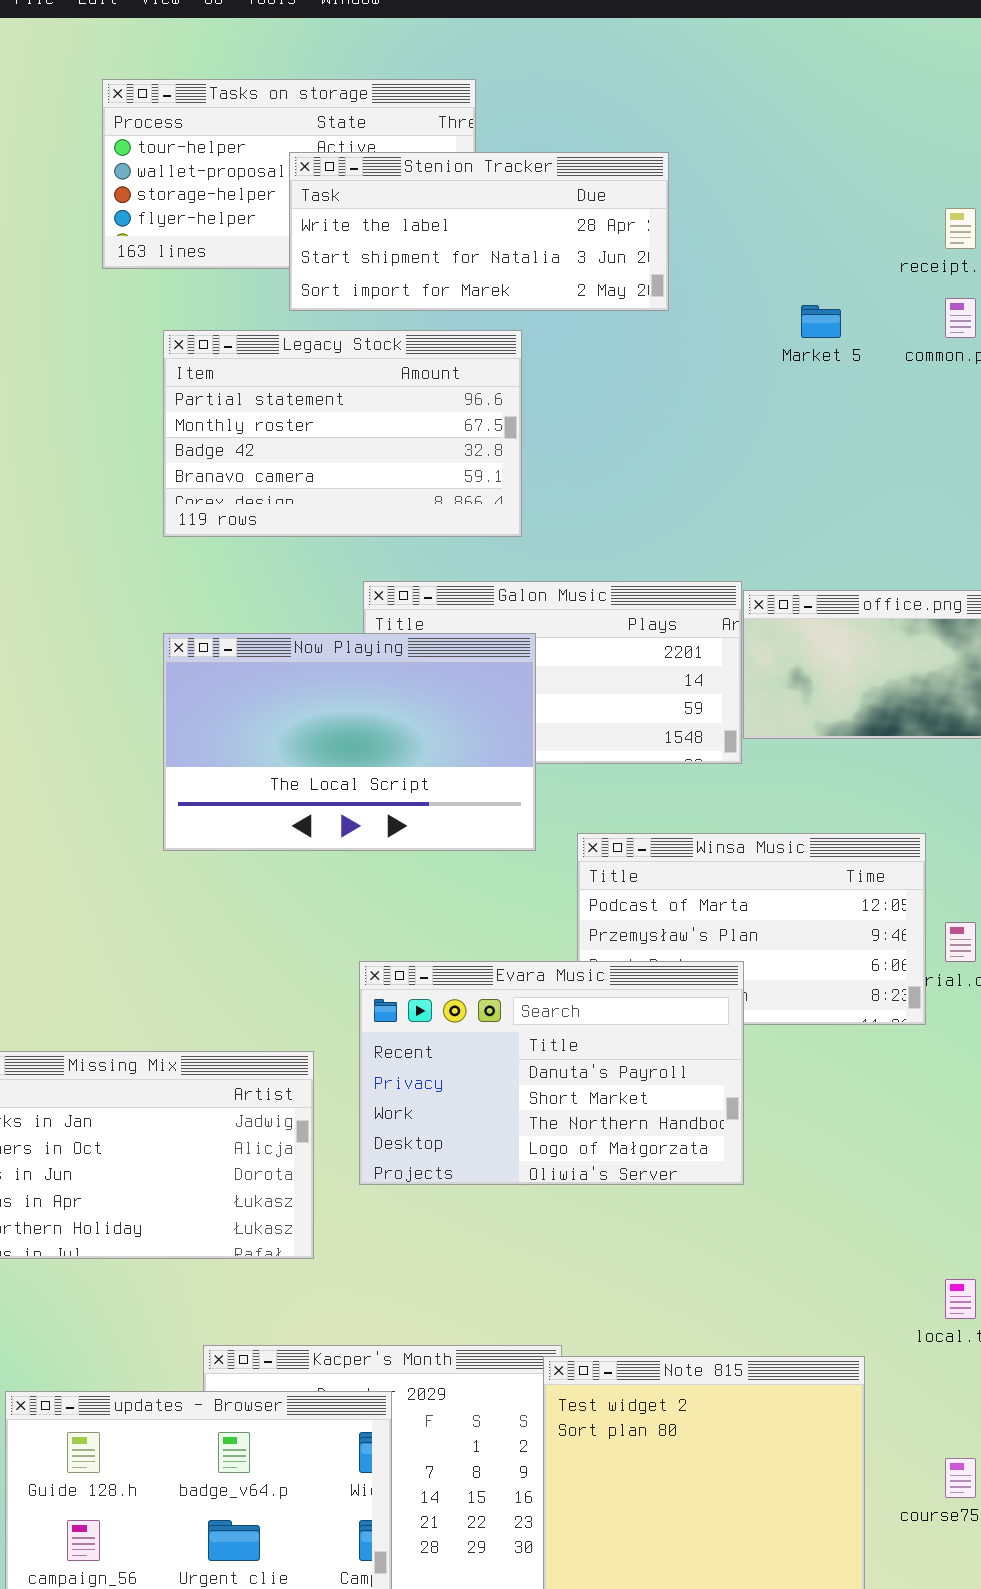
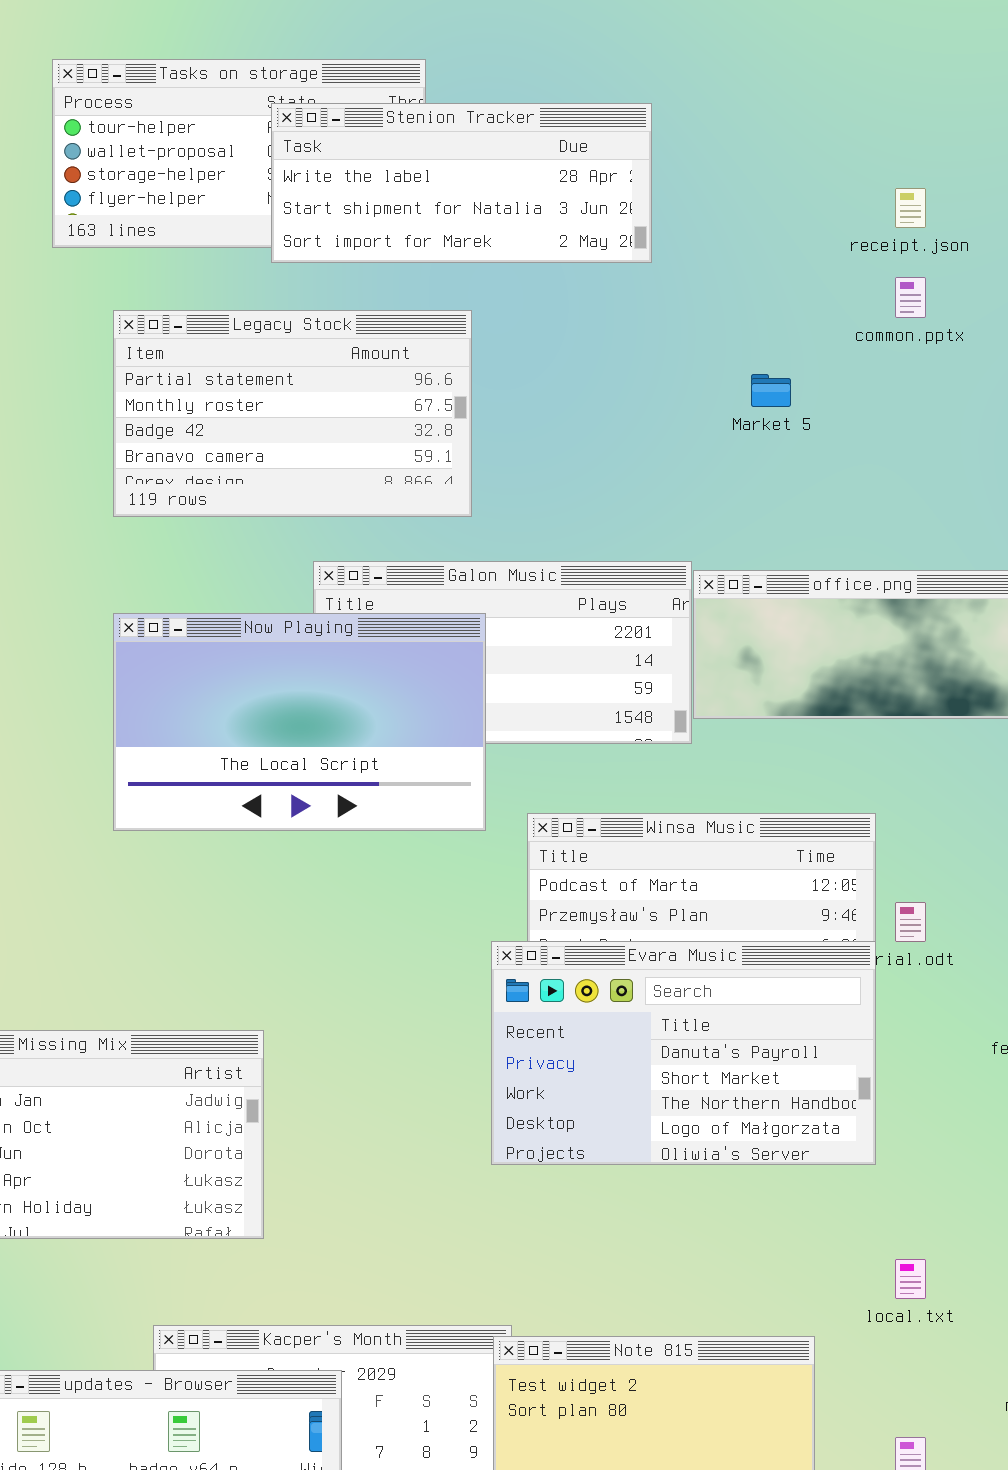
Stenion Tracker: [289,152,669,311] -> [271,103,652,263], moved
Market 5: [801,305,841,338] -> [751,374,791,407], moved
Evara Music: [359,961,744,1185] -> [491,941,876,1165], moved

